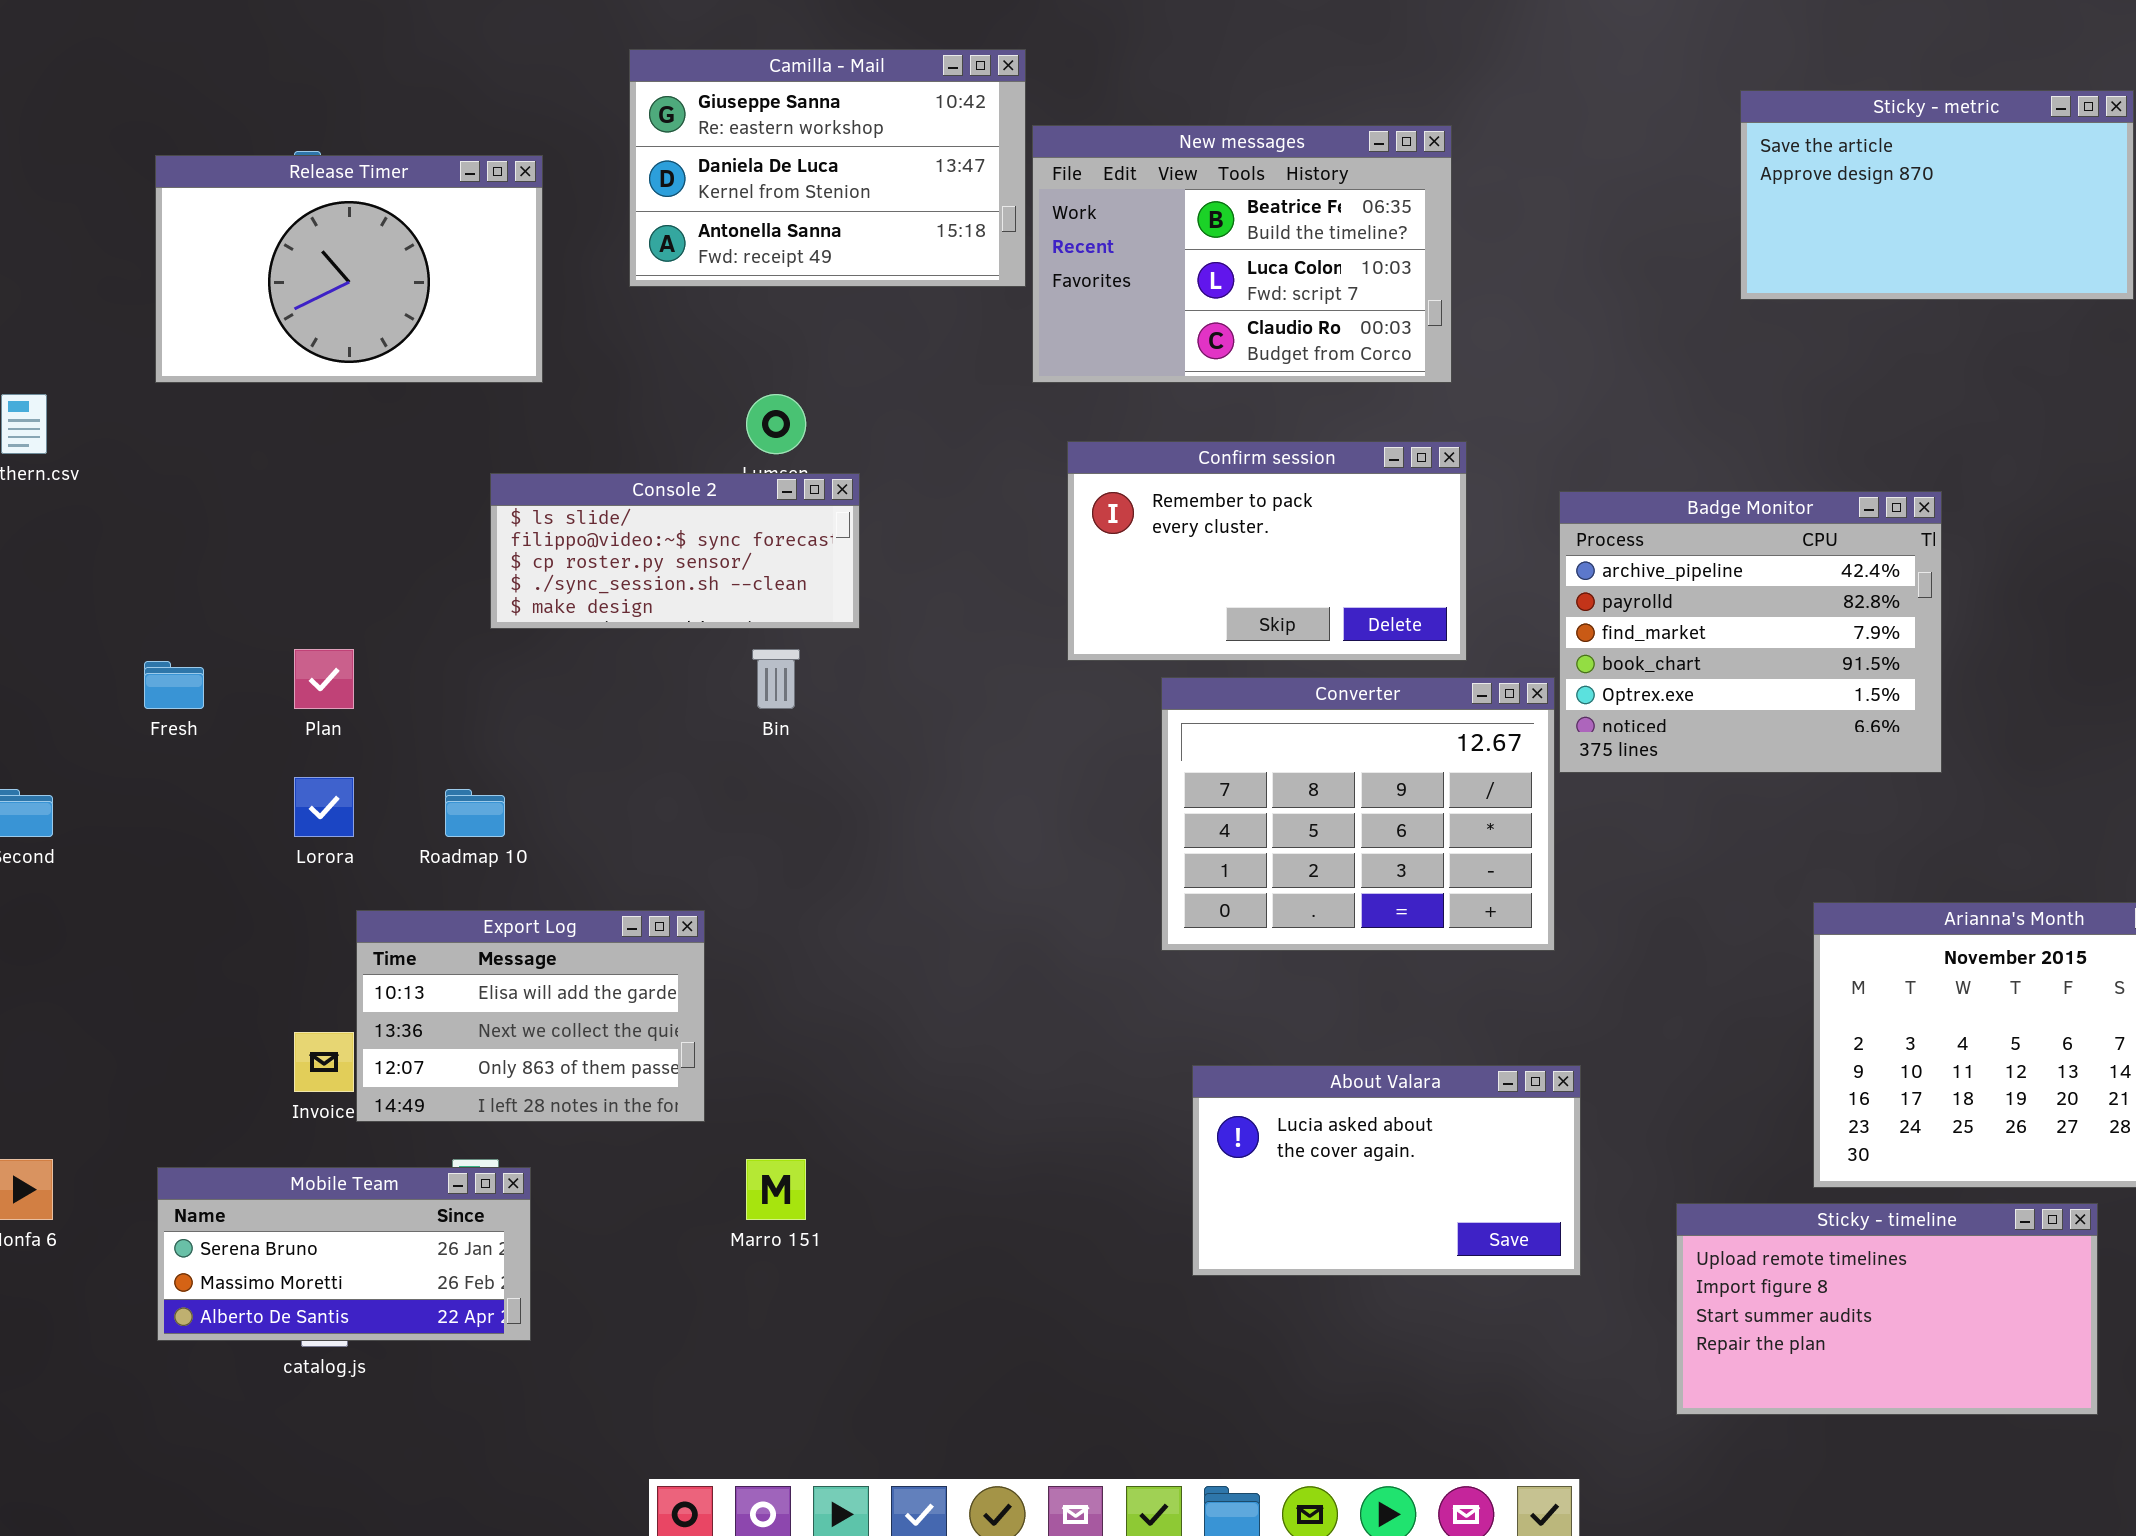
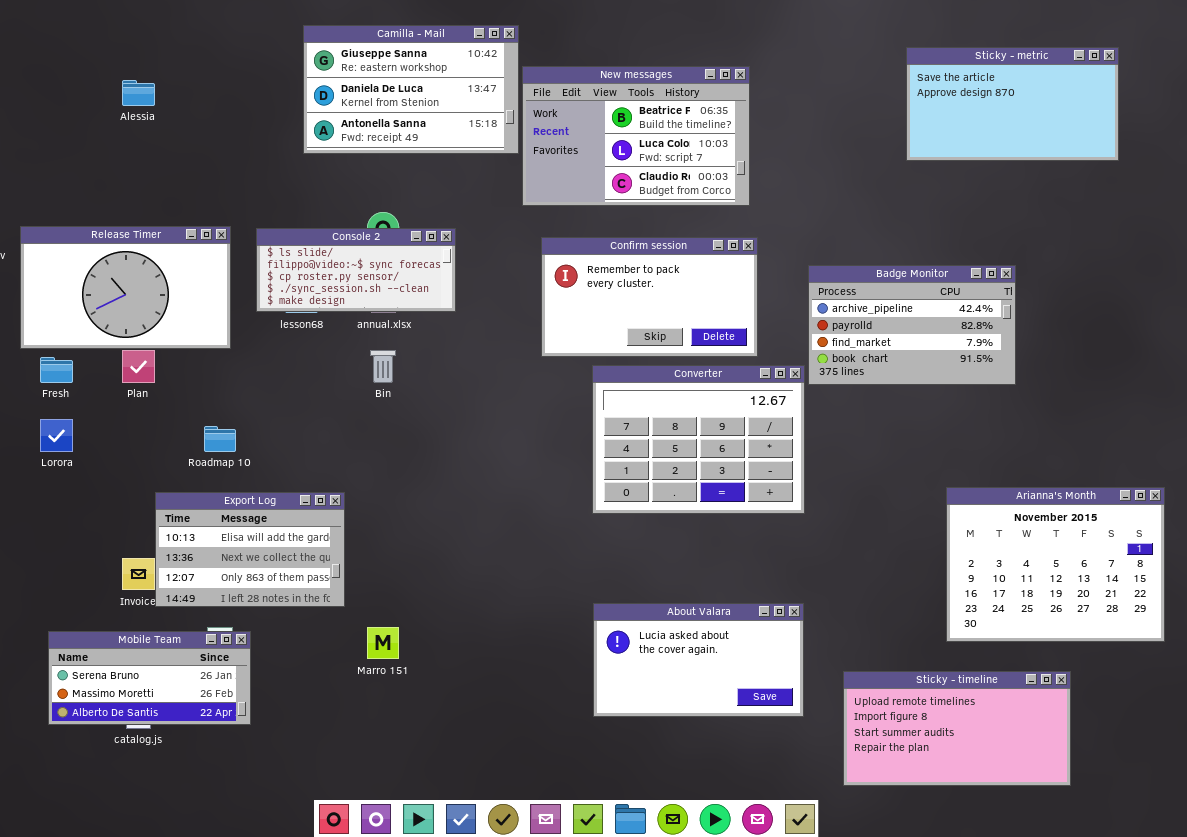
Release Timer: [155,155,543,383] -> [20,226,231,349], moved
Console 2: [490,473,860,629] -> [256,228,456,312], moved
Badge Monitor: [1559,491,1942,773] -> [808,265,1016,385], resized
Lorora: [294,777,354,837] -> [40,419,73,452], moved
About Valara: [1192,1065,1581,1276] -> [593,603,804,717], moved
Sticky - timeline: [1676,1203,2098,1415] -> [843,671,1071,786], moved

